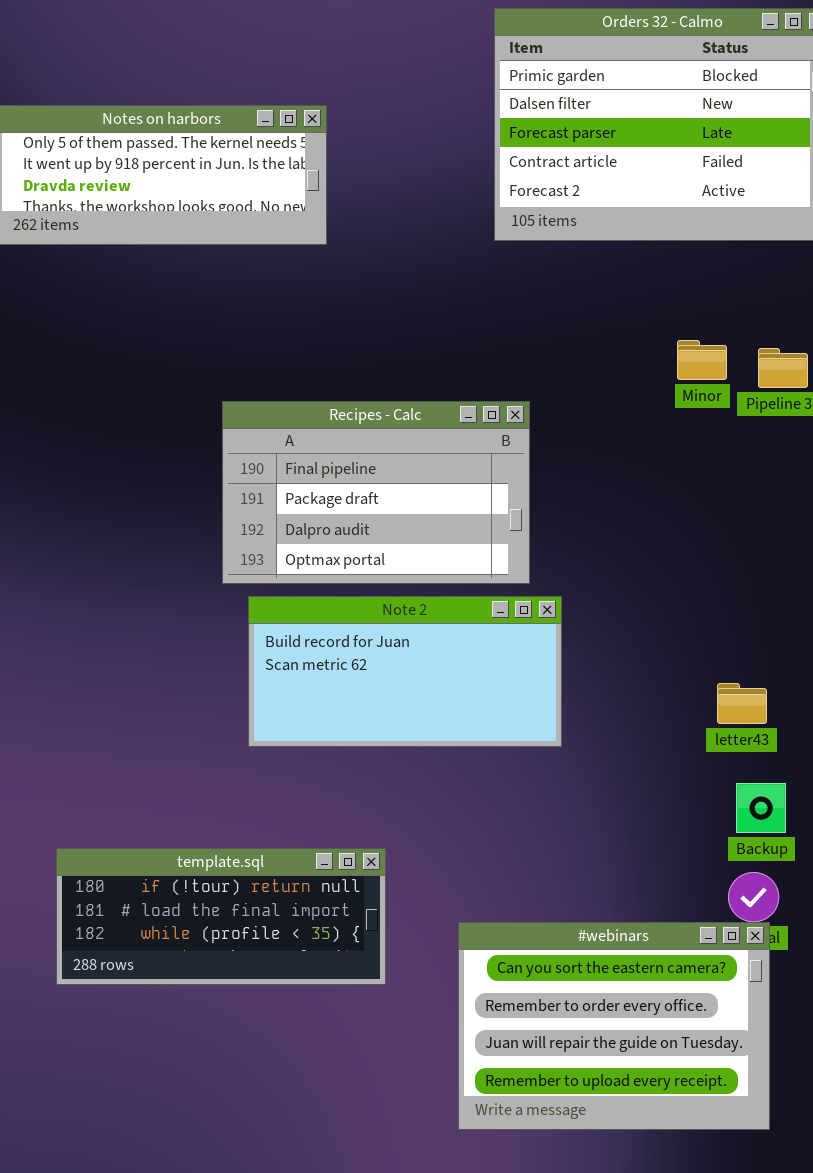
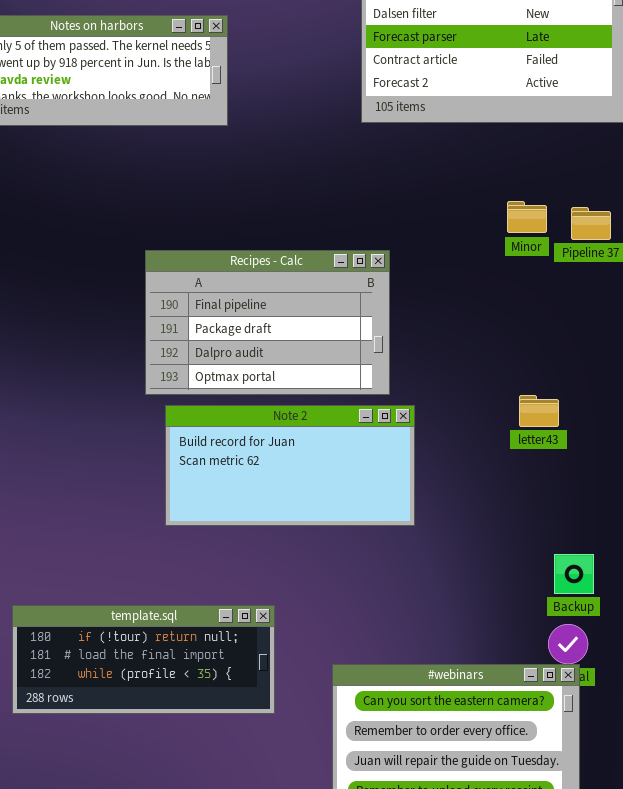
letter43: [717,683,767,724] -> [519,395,559,427], moved

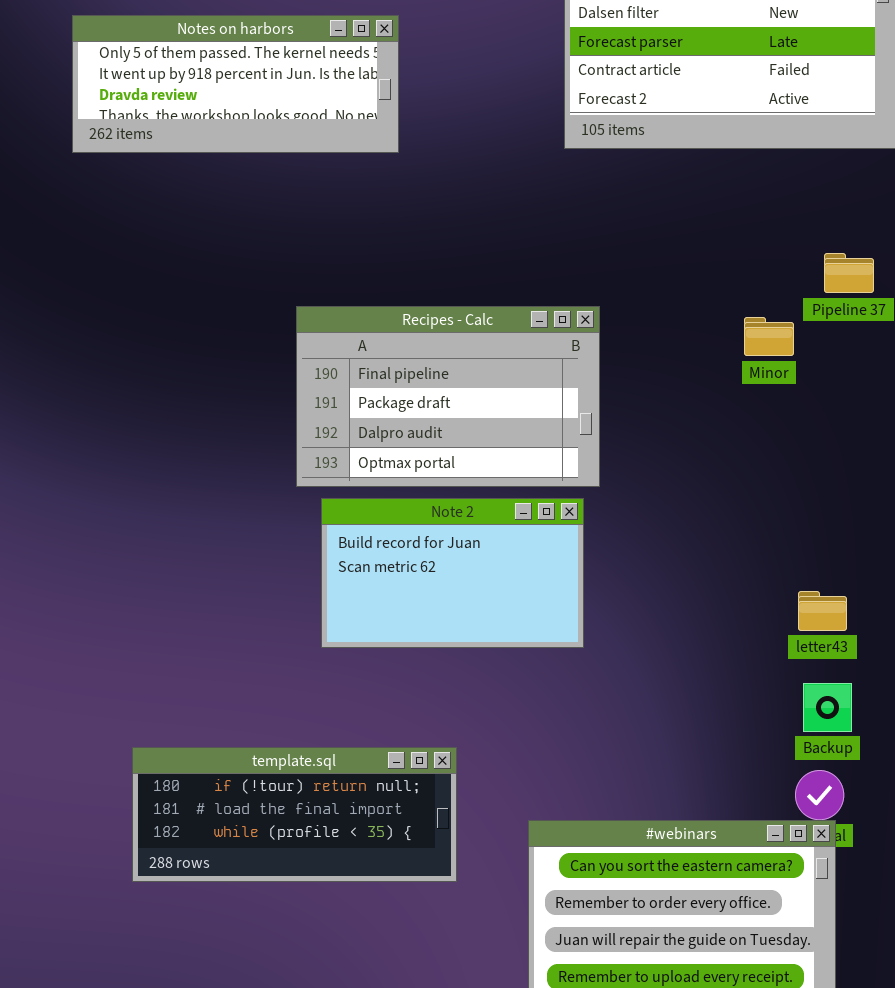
Minor: [507,201,547,233] -> [744,317,794,356], moved
letter43: [519,395,559,427] -> [798,591,847,631], moved
Note 2: [165,405,415,526] -> [321,498,584,648], resized

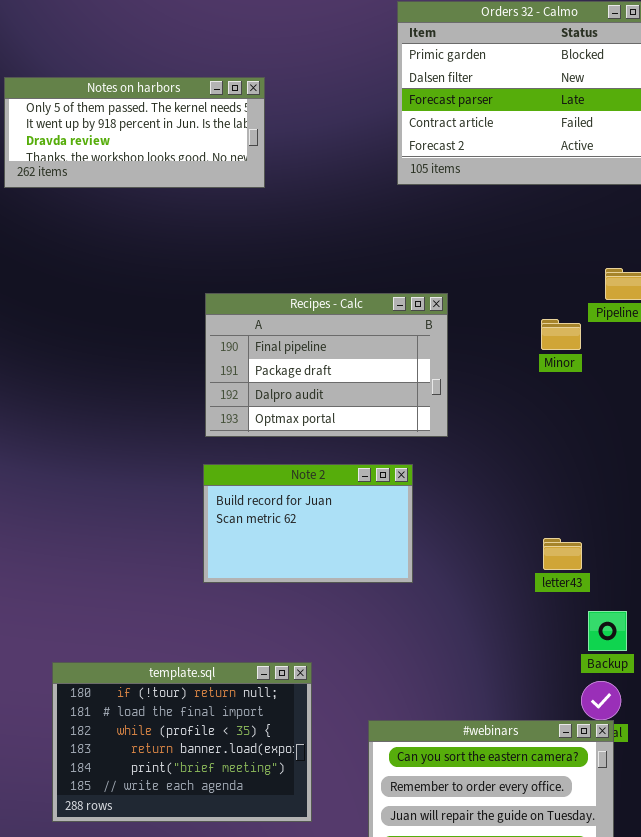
Recipes - Calc: [296,306,600,487] -> [205,293,448,437], moved
letter43: [798,591,847,631] -> [543,538,582,570], moved
template.sql: [132,747,457,882] -> [52,662,312,822], resized

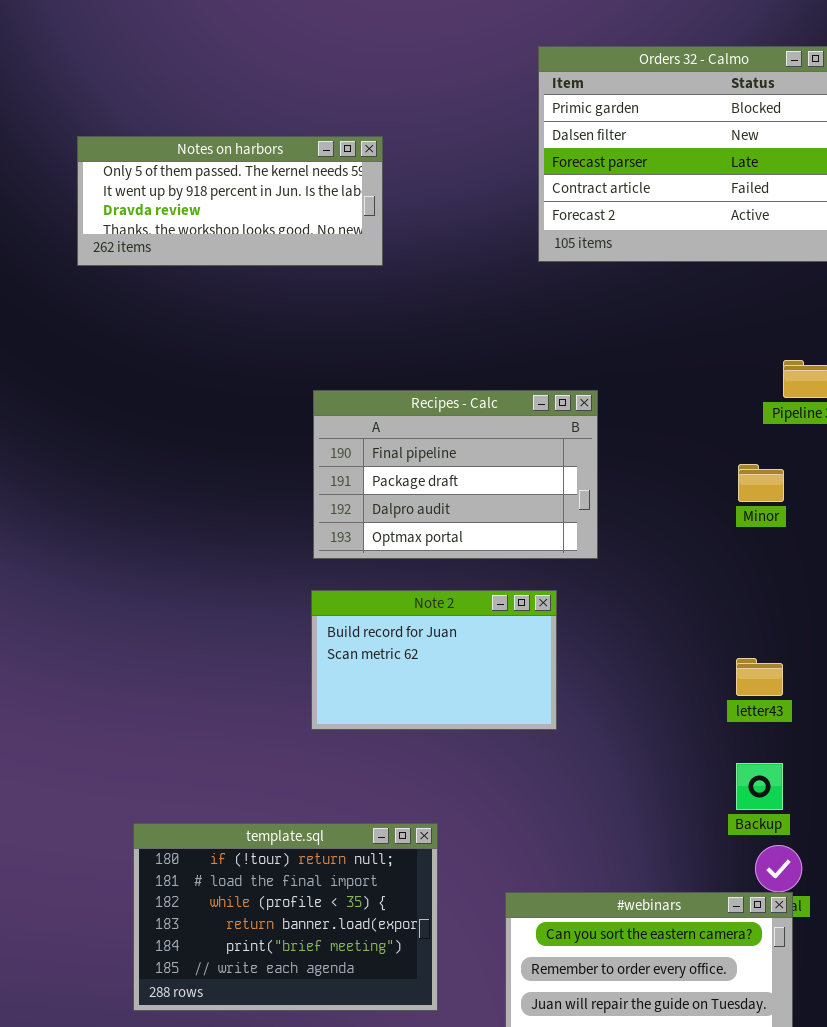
Minor: [541,319,581,350] -> [738,464,784,502], moved
letter43: [543,538,582,570] -> [736,658,783,696], moved
Backup: [588,611,627,651] -> [736,763,783,810], moved

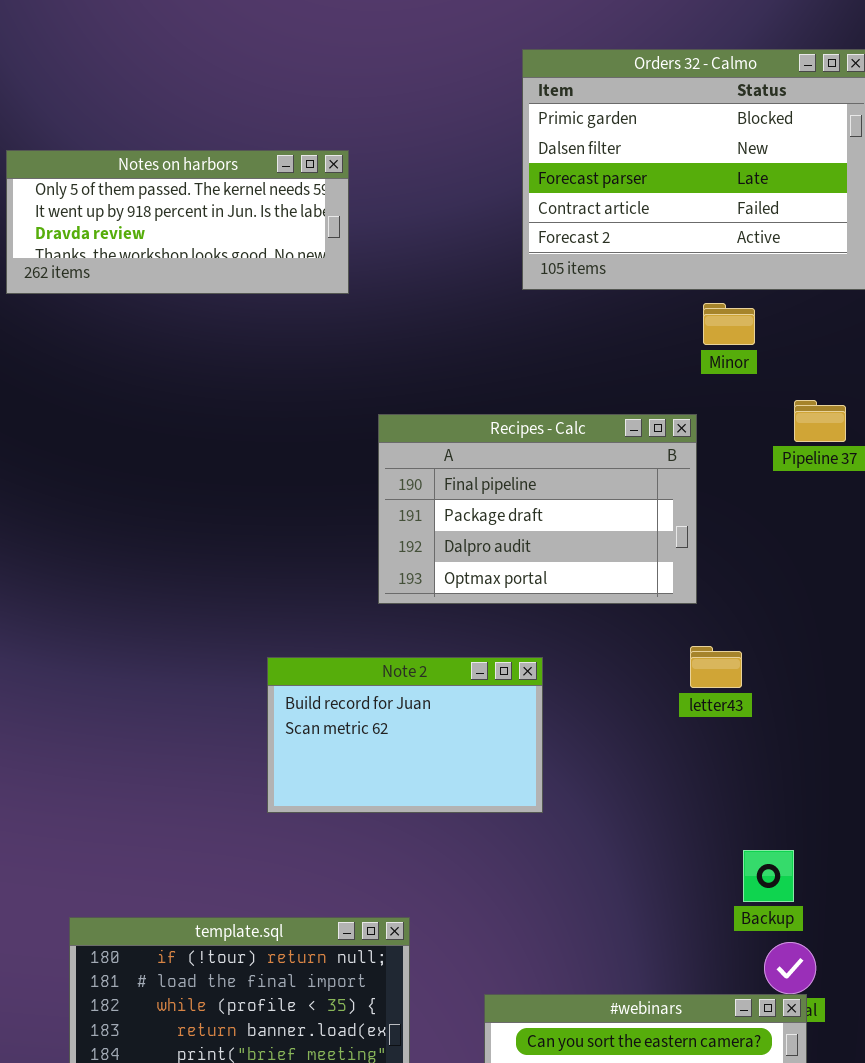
Recipes - Calc: [313,390,598,559] -> [378,414,697,604], moved
Minor: [738,464,784,502] -> [703,303,755,345], moved
letter43: [736,658,783,696] -> [690,646,742,688], moved

